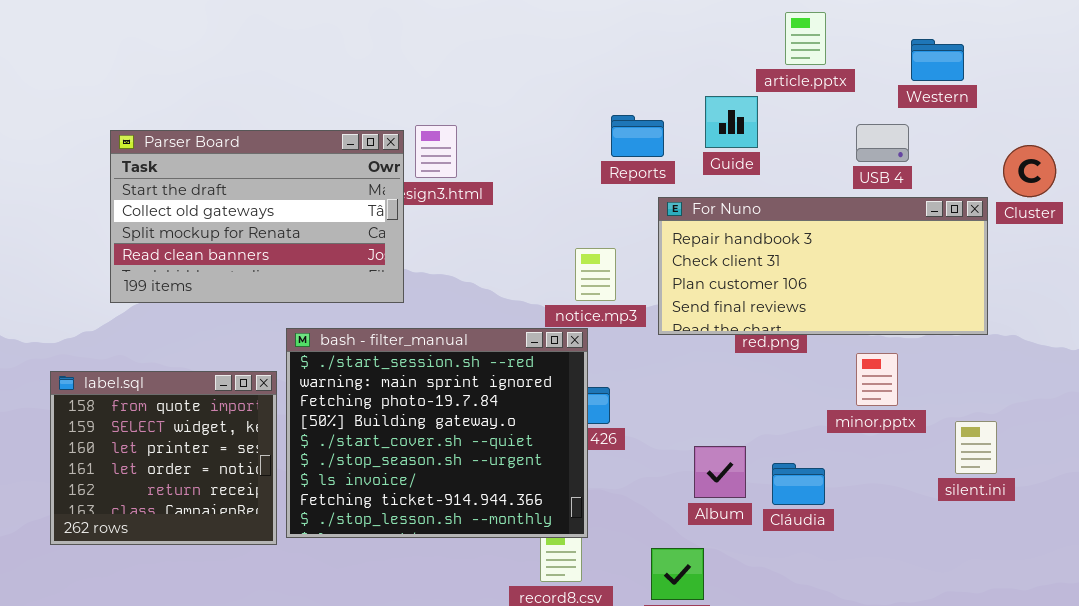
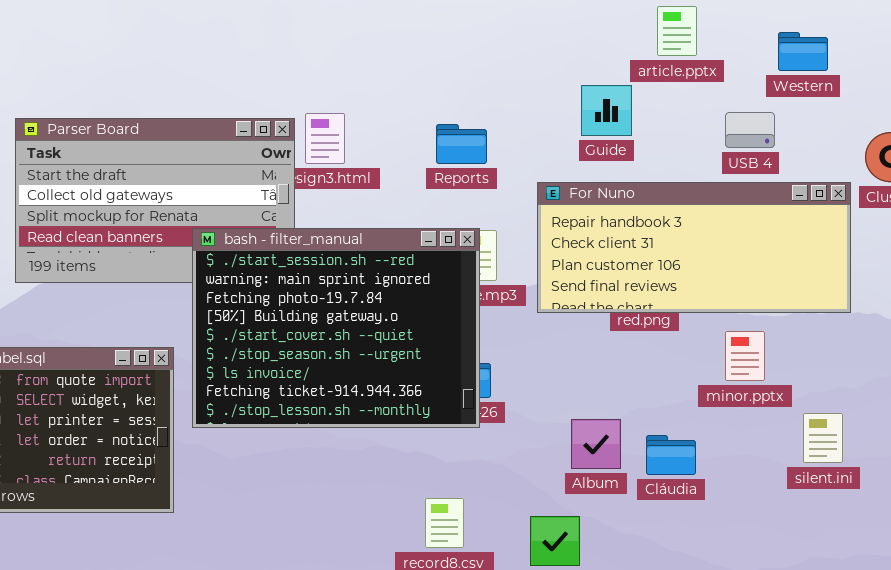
Reports: [611,115,664,157] -> [436,124,487,164], moved
bash - filter_manual: [286,328,588,538] -> [192,228,480,428], moved
silent.ini: [955,421,997,474] -> [803,413,843,463], moved

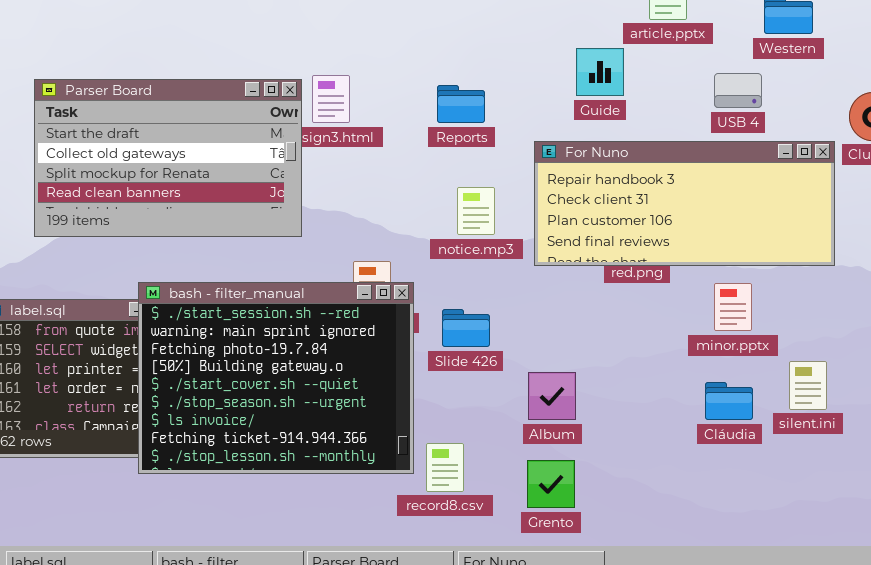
bash - filter_manual: [192,228,480,428] -> [138,282,414,474], moved
Album: [571,419,621,469] -> [528,372,576,420], moved
Cláudia: [646,435,696,475] -> [705,382,753,420], moved

